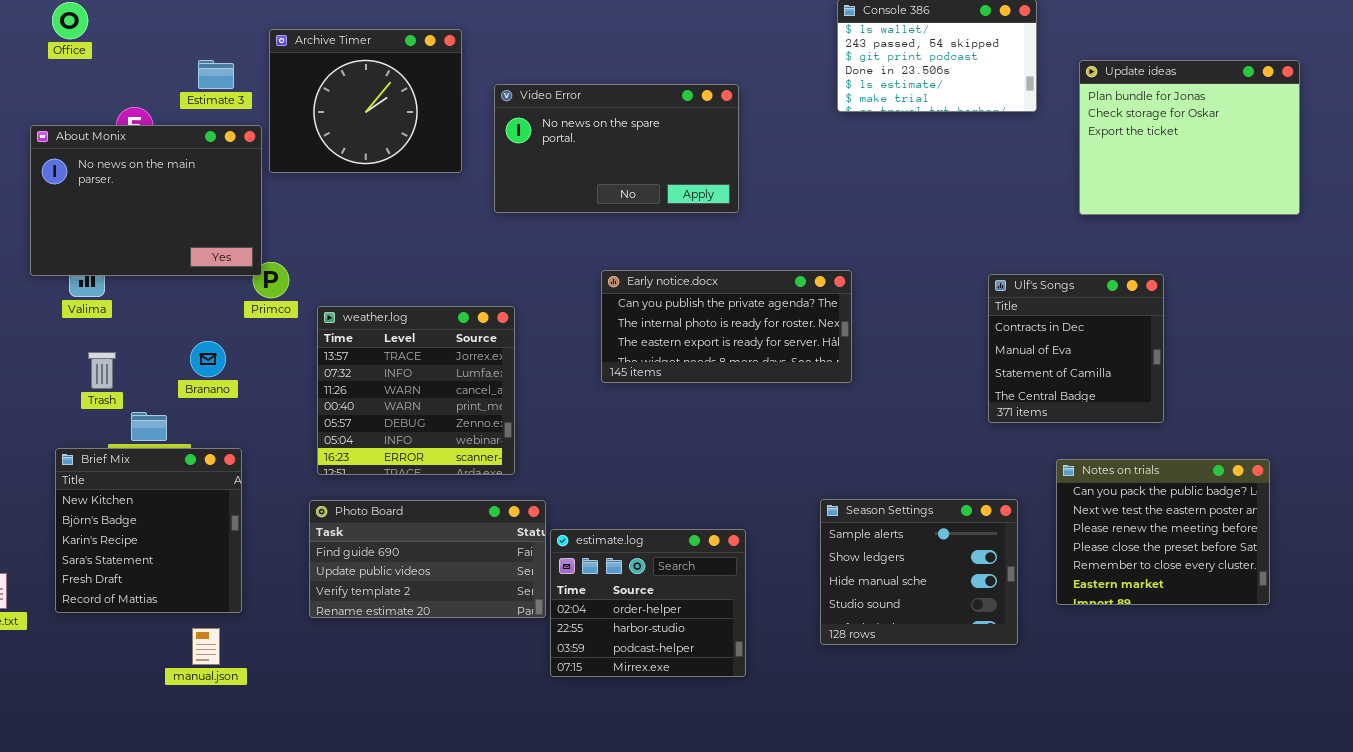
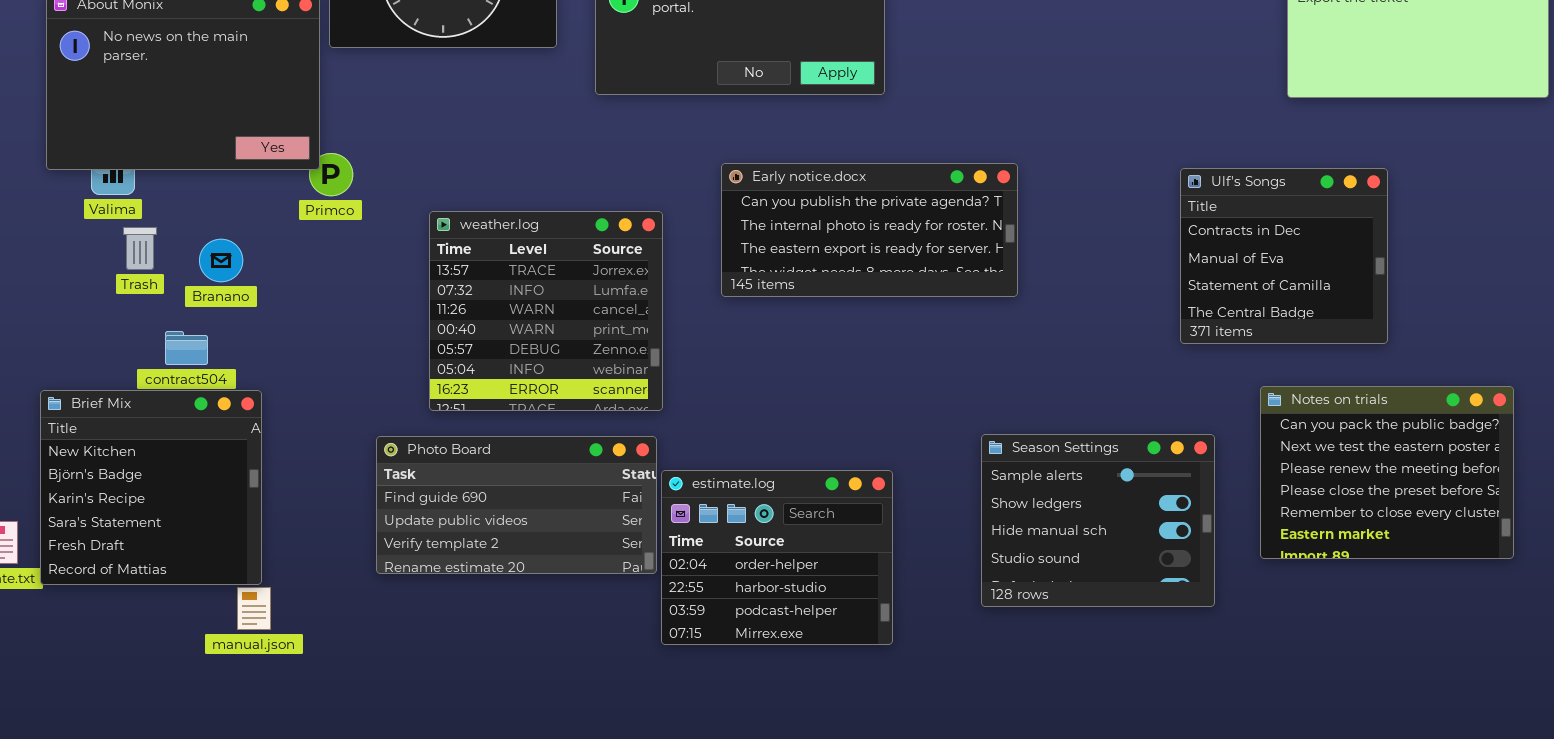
weather.log: [317,306,515,475] -> [429,211,663,411], moved
Branano: [190,341,226,377] -> [199,239,243,282], moved
Trash: [88,352,116,389] -> [123,227,157,270], moved
Brief Mix: [55,448,242,613] -> [40,390,262,585], moved

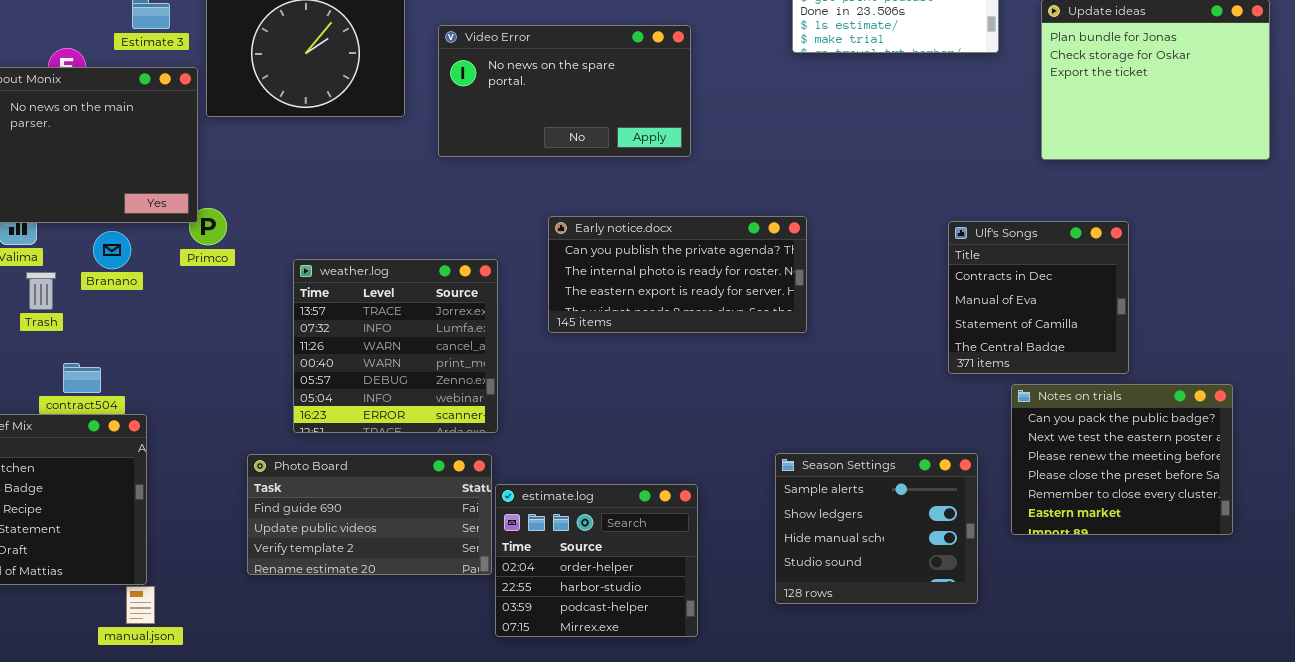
Branano: [199,239,243,282] -> [93,231,131,269], moved
Notes on trials: [1260,386,1514,559] -> [1011,384,1233,535], moved

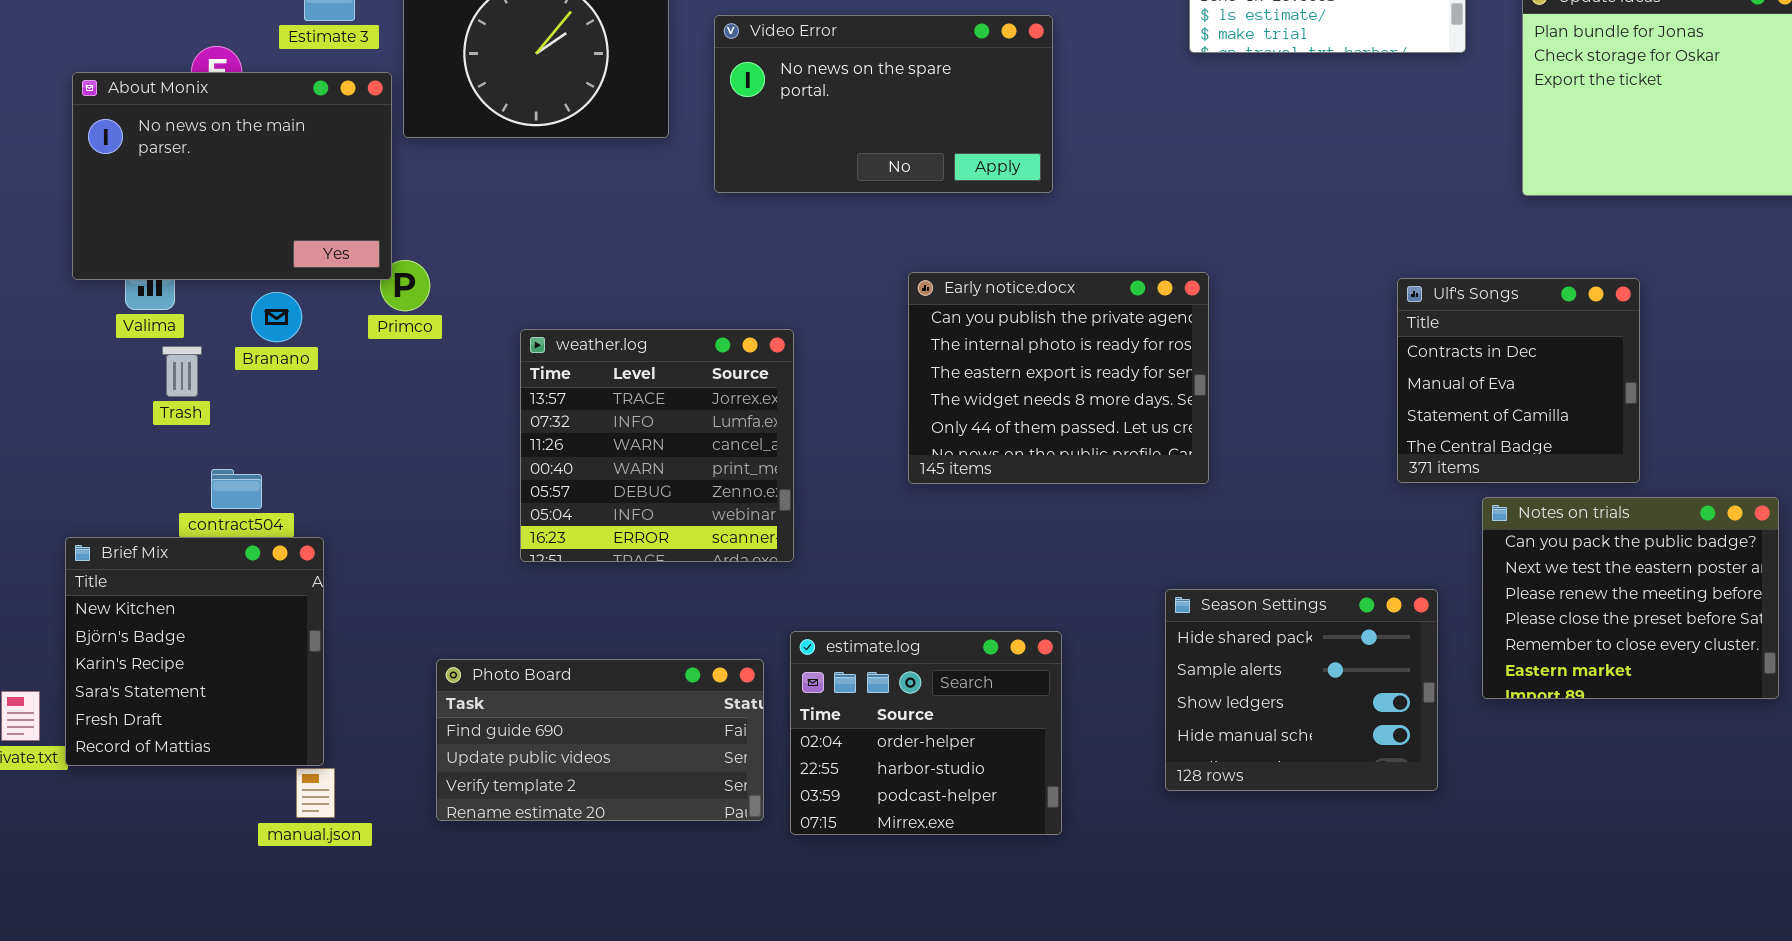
Early notice.docx: [548,216,807,333] -> [908,272,1209,484], resized
Season Settings: [775,453,978,604] -> [1165,589,1438,791], scrolled up 1 row
Photo Board: [247,454,492,575] -> [436,659,764,821], moved

